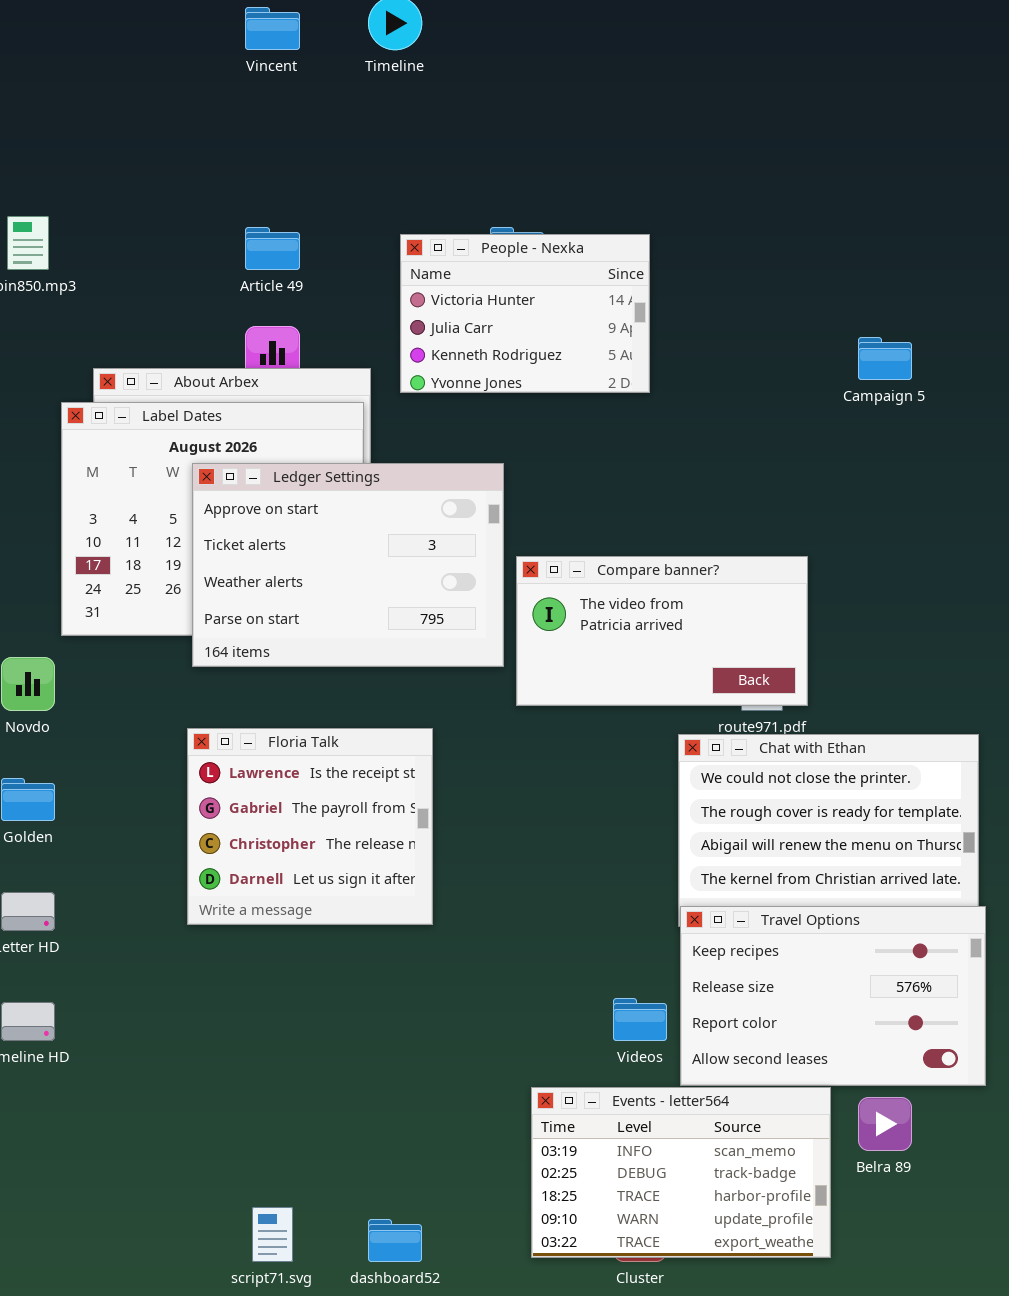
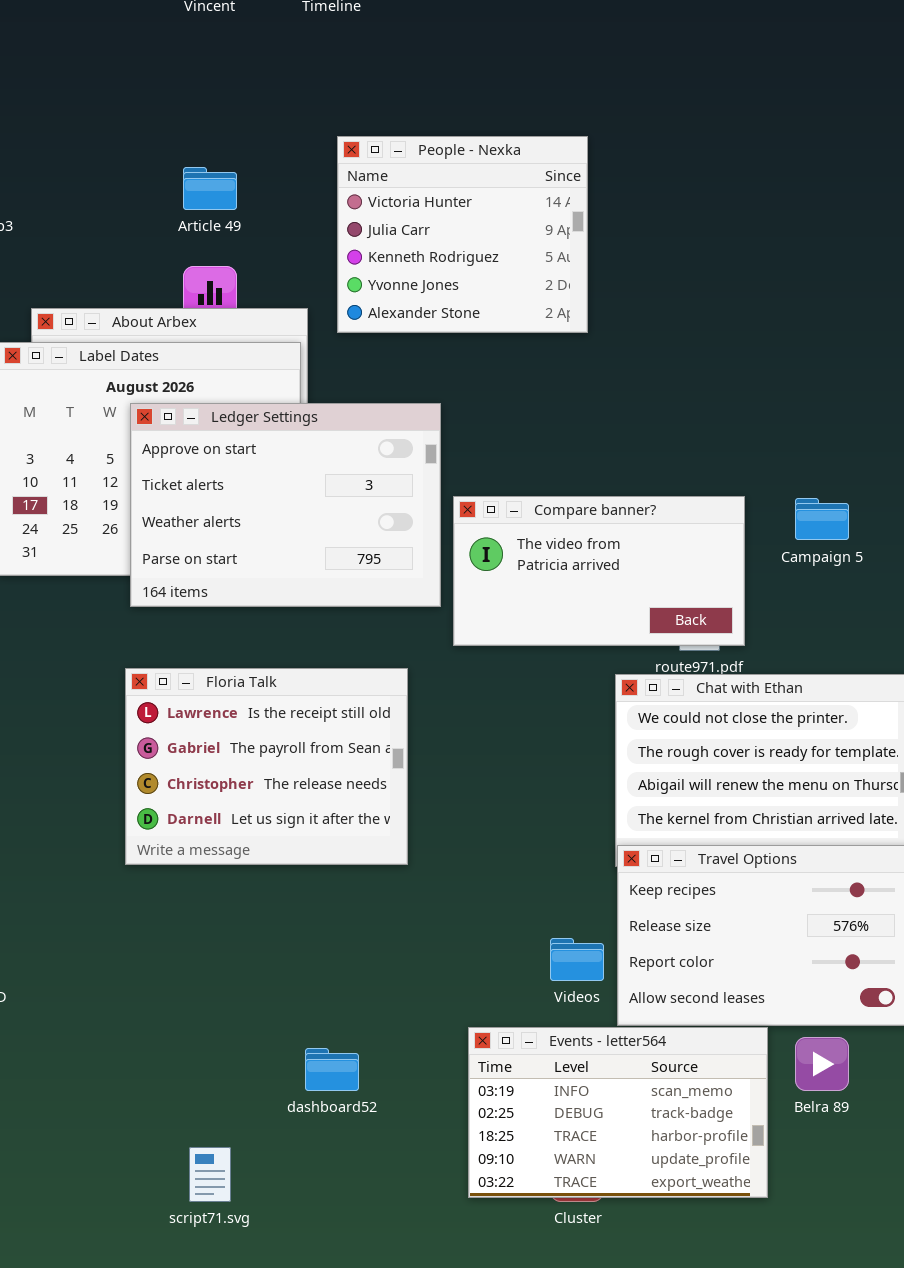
People - Nexka: [400,234,650,393] -> [337,136,588,333], resized
Campaign 5: [858,337,912,380] -> [795,498,849,540], moved
Floria Talk: [187,728,433,925] -> [125,668,408,865], resized
dashboard52: [368,1219,422,1262] -> [305,1048,359,1091], moved

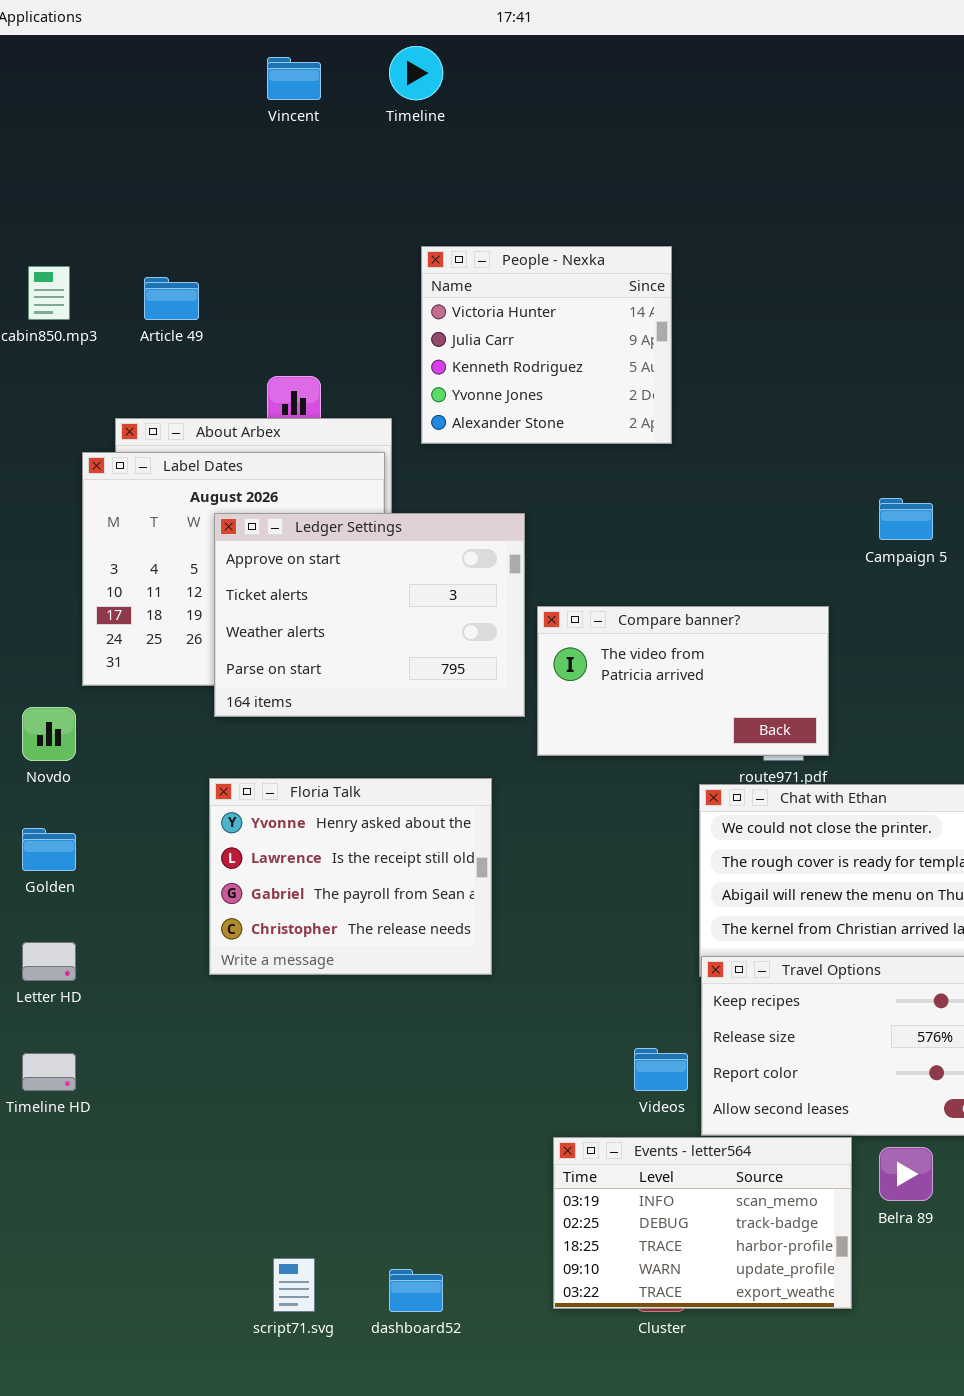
Article 49: [183,167,237,210] -> [144,277,199,320], moved
Campaign 5: [795,498,849,540] -> [879,498,933,540], moved
Floria Talk: [125,668,408,865] -> [209,778,492,975], scrolled up 1 row
dashboard52: [305,1048,359,1091] -> [389,1269,443,1312], moved

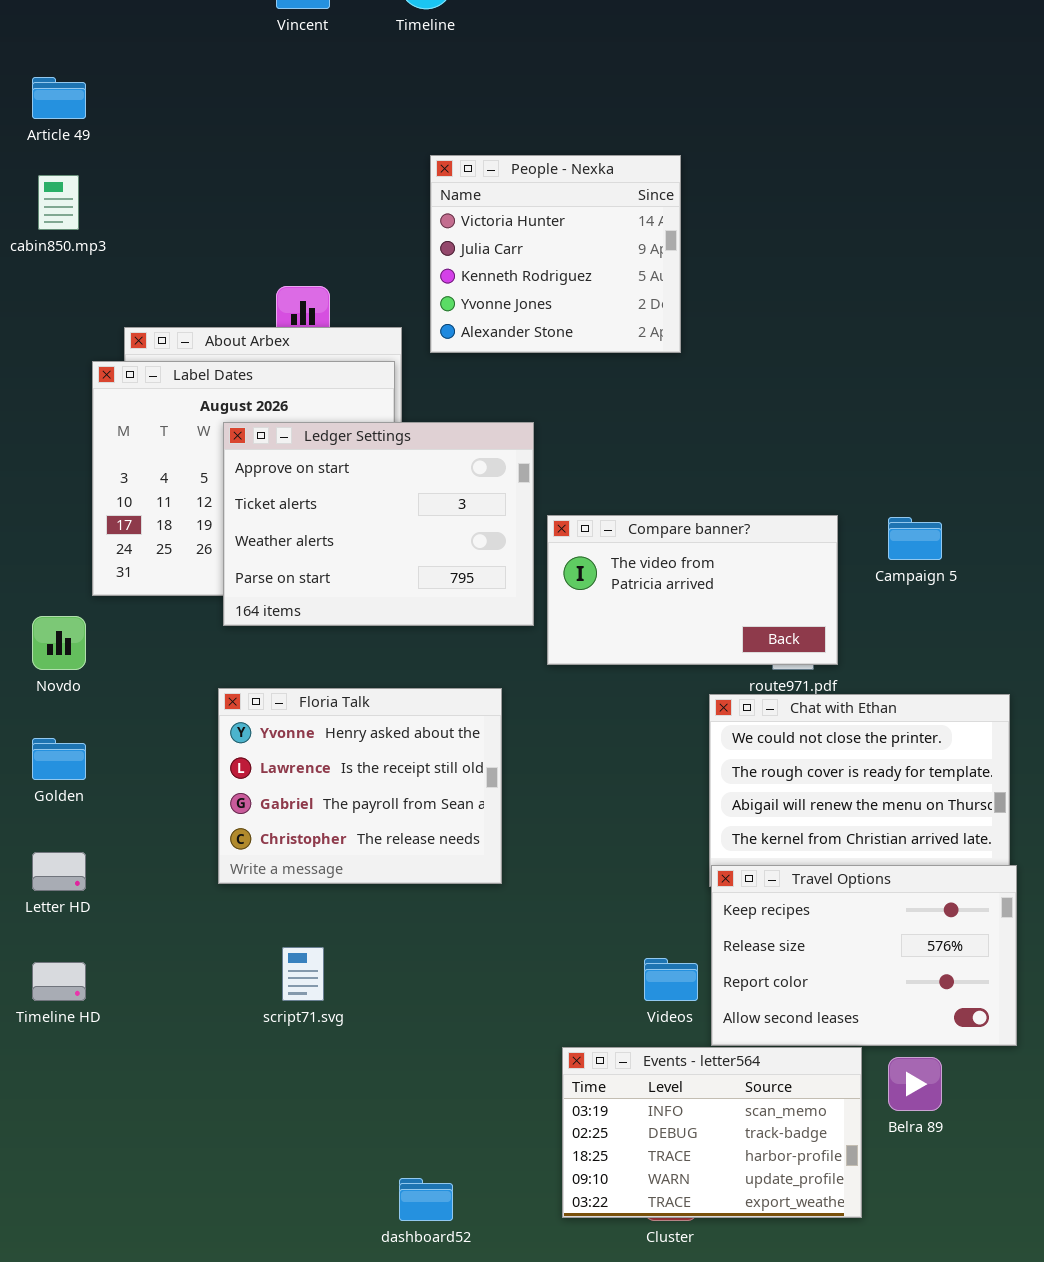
Article 49: [144,277,199,320] -> [32,77,86,119], moved
Campaign 5: [879,498,933,540] -> [888,517,942,560], moved
script71.svg: [273,1258,315,1312] -> [282,947,324,1001], moved

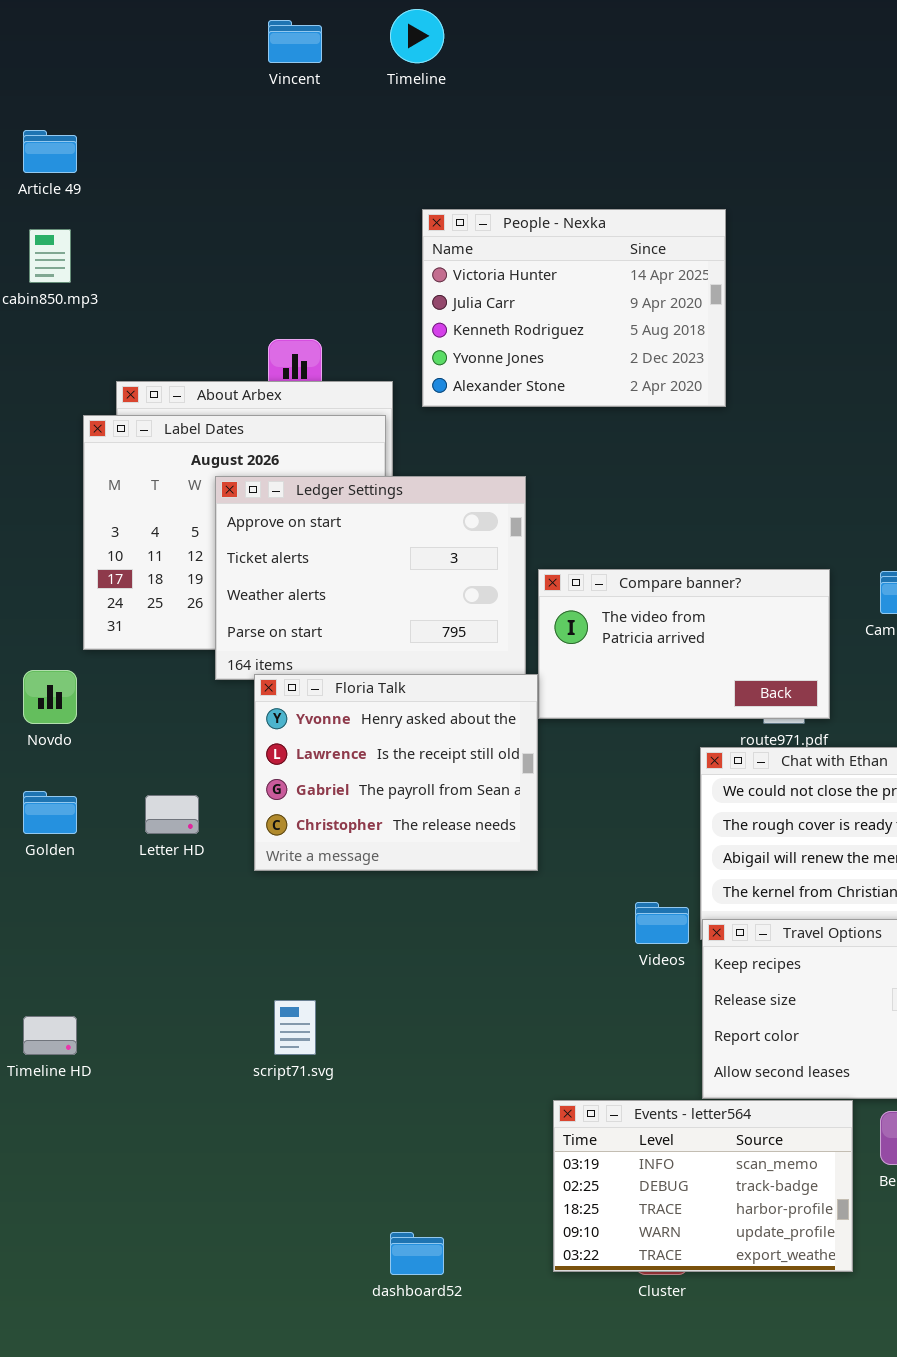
People - Nexka: [430,155,681,353] -> [422,209,726,407], resized
Floria Talk: [218,688,502,884] -> [254,674,538,871], moved
Letter HD: [32,852,86,891] -> [145,795,199,834], moved
Videos: [644,958,698,1001] -> [635,902,689,944], moved

